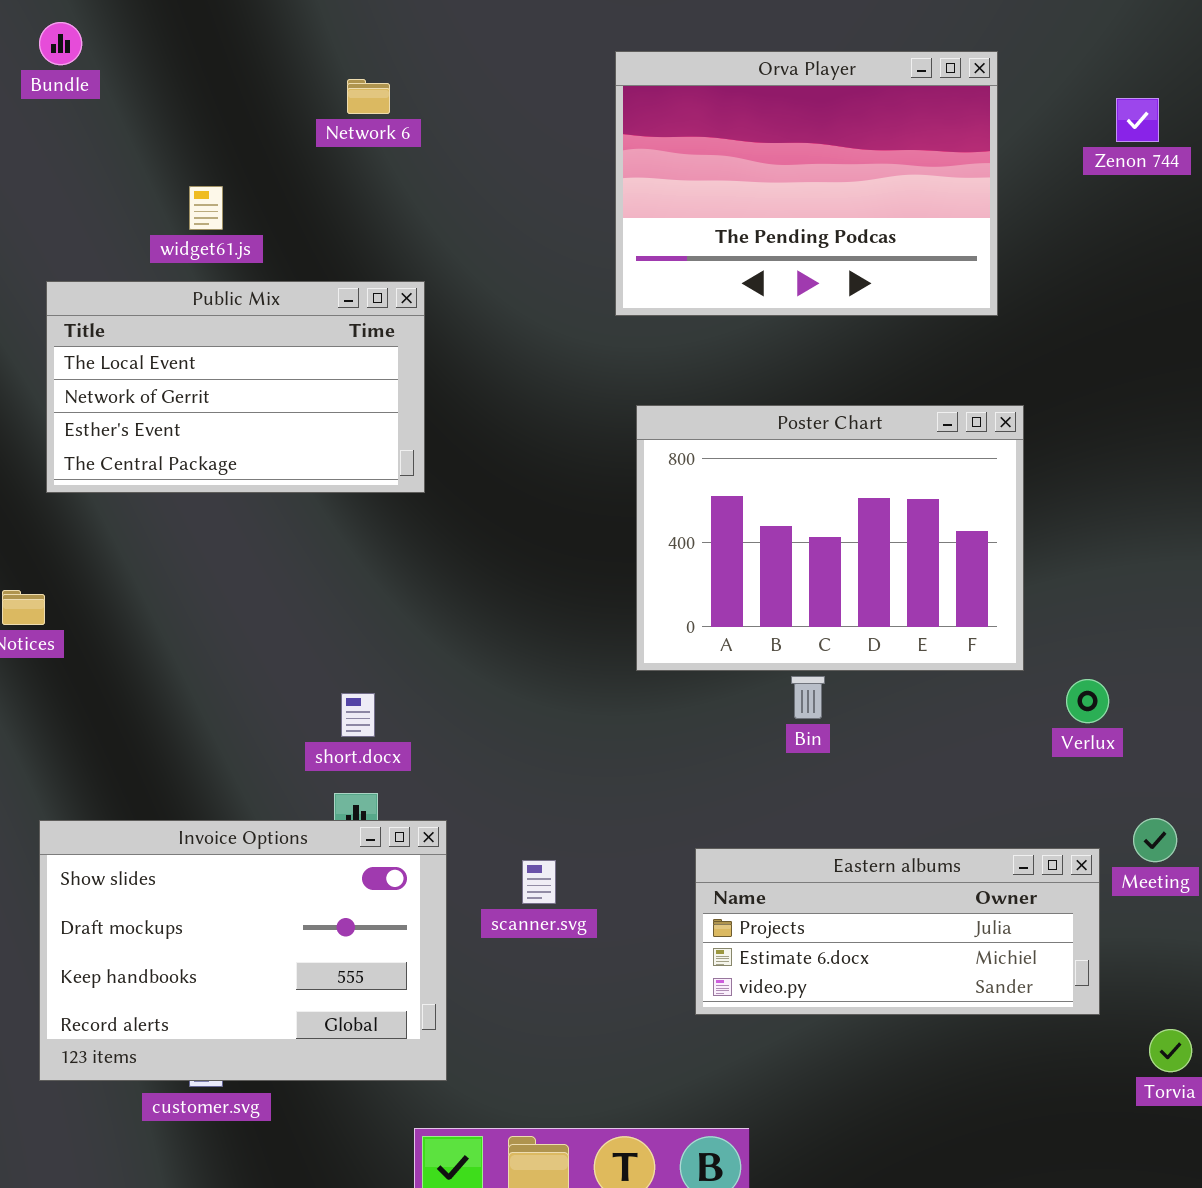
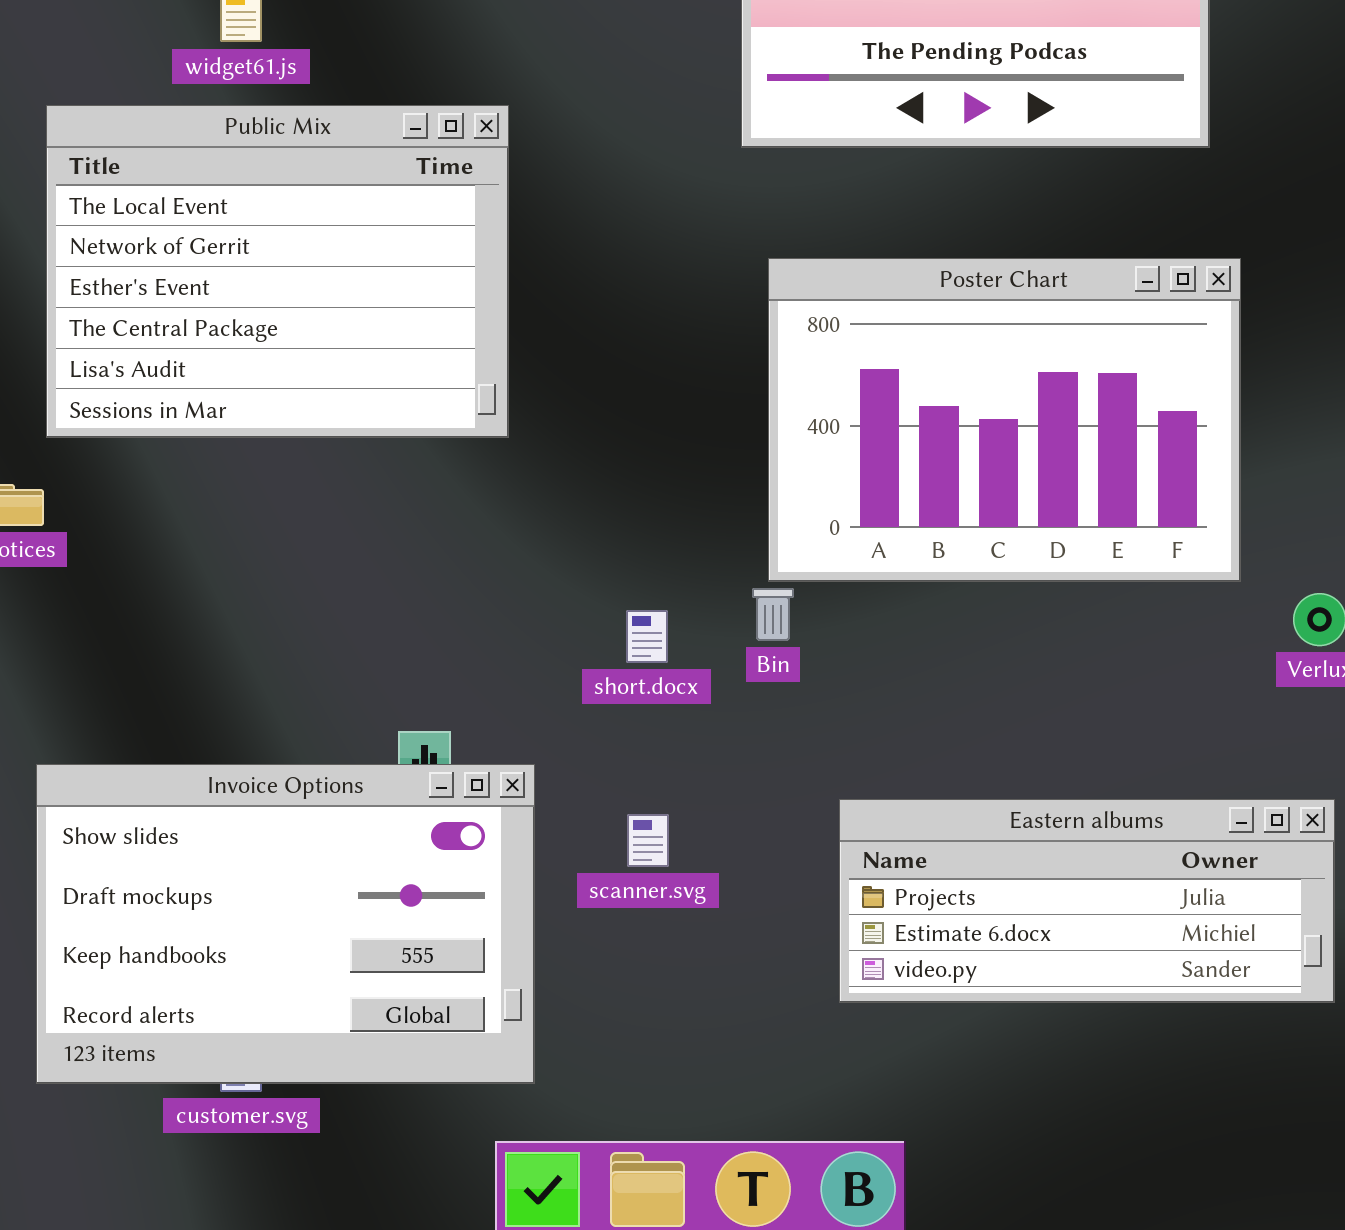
Public Mix: [46,281,425,493] -> [46,105,509,438], resized
Bin: [791,676,825,719] -> [752,588,794,641], moved
short.docx: [341,693,375,737] -> [626,610,668,663], moved

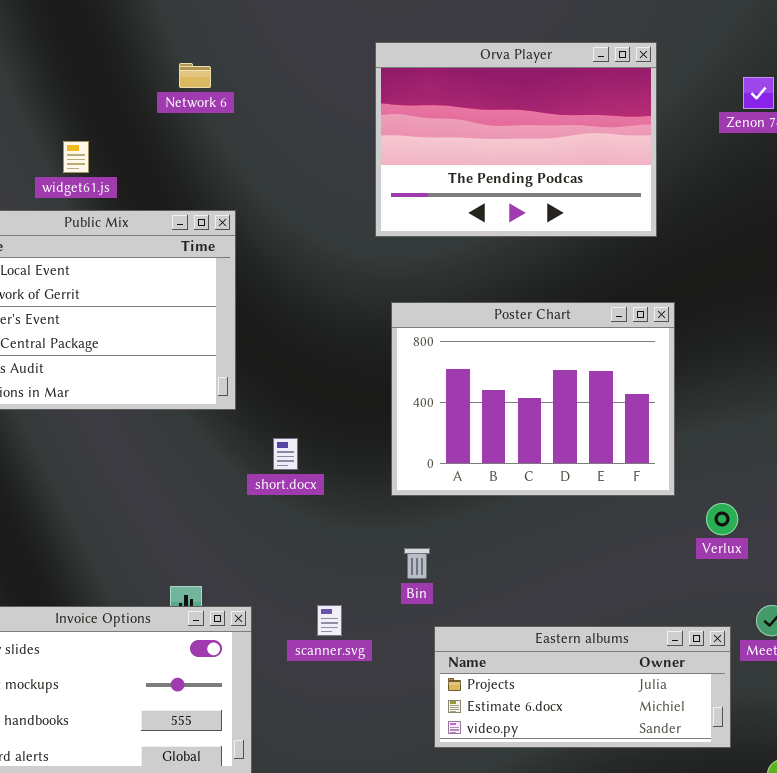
Bin: [752,588,794,641] -> [404,548,430,579], moved
short.docx: [626,610,668,663] -> [273,438,298,470], moved
scanner.svg: [627,814,669,867] -> [317,605,342,636], moved

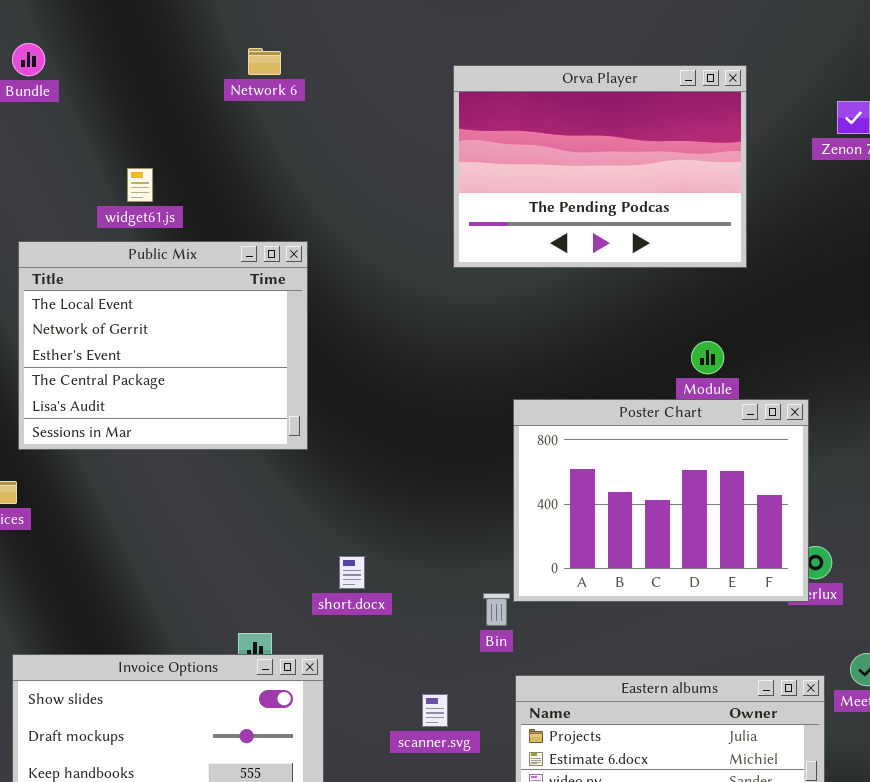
Network 6: [179,63,211,88] -> [248,48,281,75], moved
Poster Chart: [391,302,675,496] -> [513,399,809,602], moved
short.docx: [273,438,298,470] -> [339,556,365,589], moved
scanner.svg: [317,605,342,636] -> [422,694,448,727], moved

